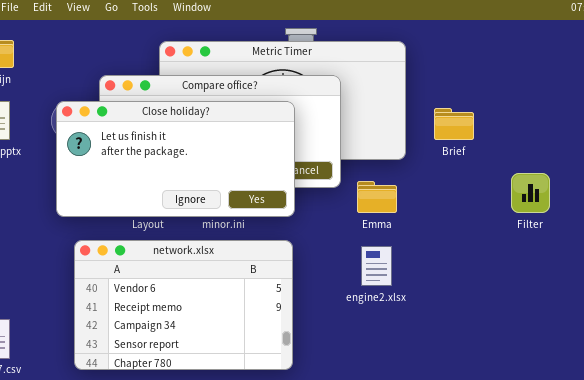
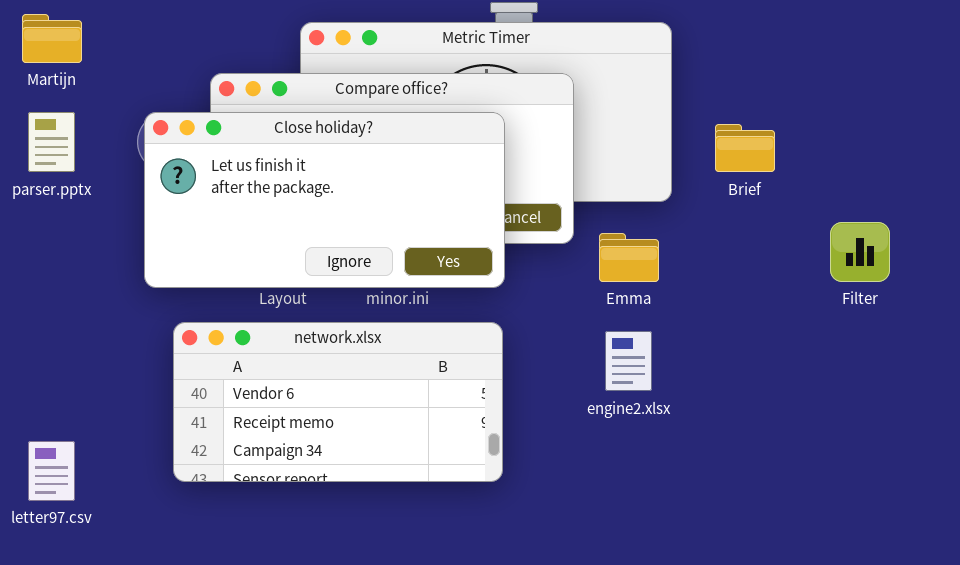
network.xlsx: [74,240,293,370] -> [173,322,503,482], resized

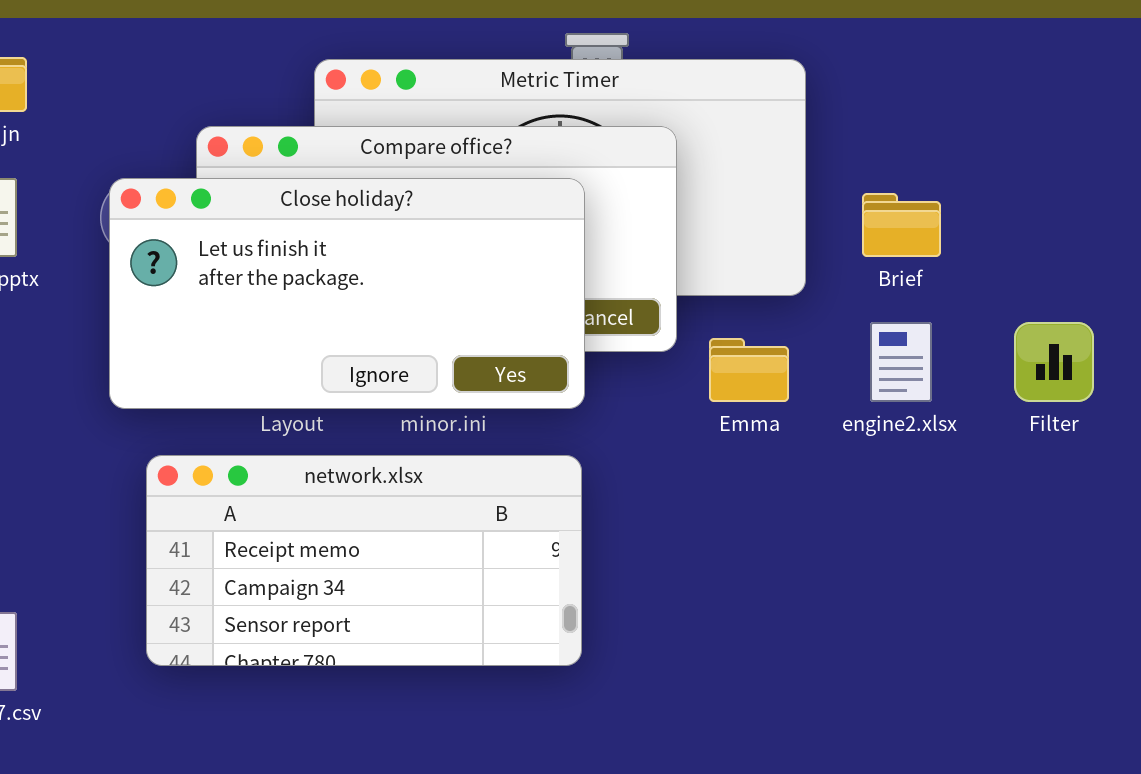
network.xlsx: [173,322,503,482] -> [146,455,582,666], scrolled down 1 row
engine2.xlsx: [605,331,652,391] -> [870,322,932,402], moved

